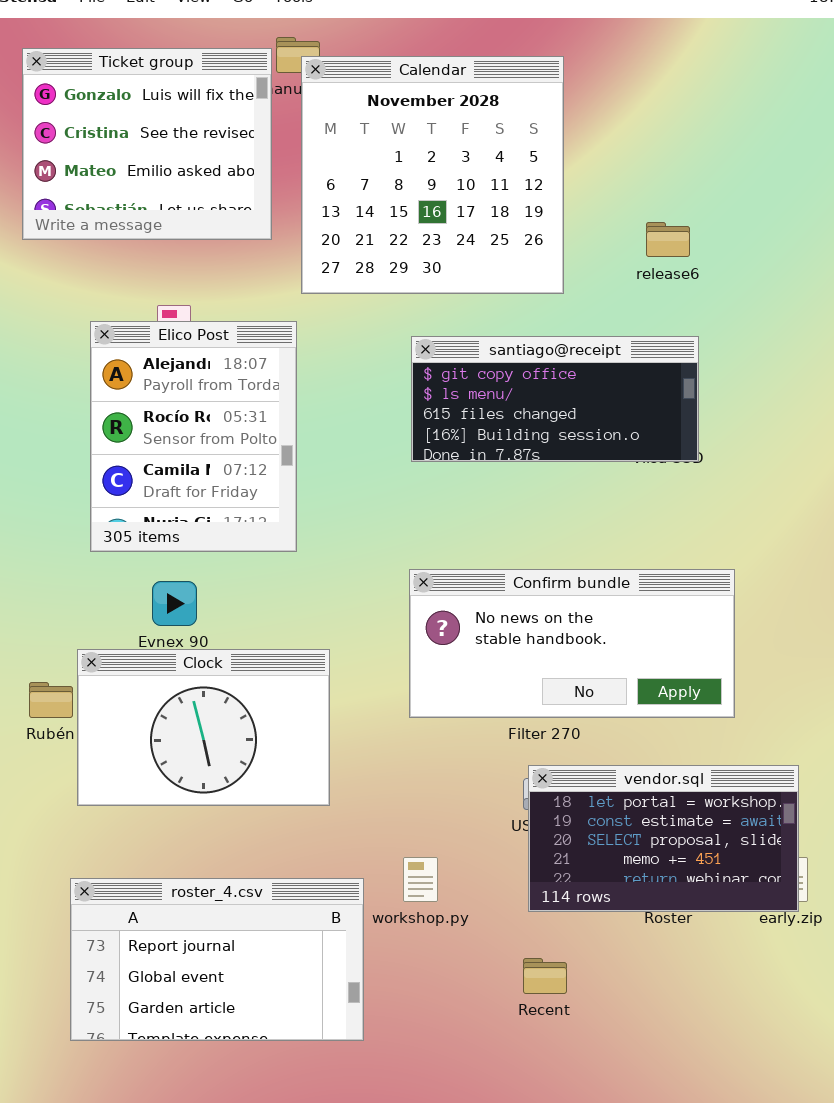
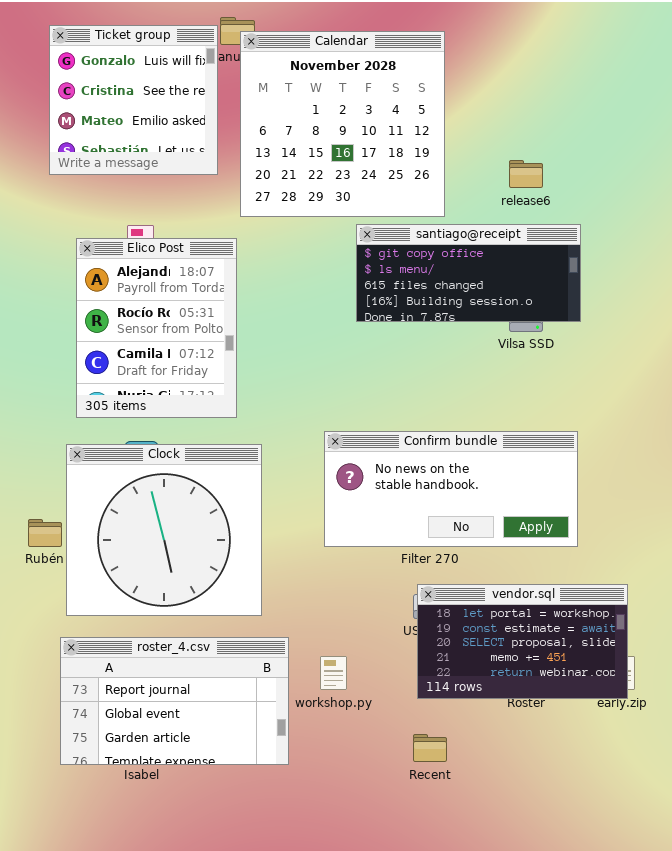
Ticket group: [22,48,272,240] -> [49,25,218,175], resized
santiago@receipt: [411,336,699,462] -> [356,224,581,322], moved
Clock: [77,649,330,806] -> [66,444,262,616], resized
roster_4.csv: [70,878,364,1041] -> [60,637,289,765], moved

